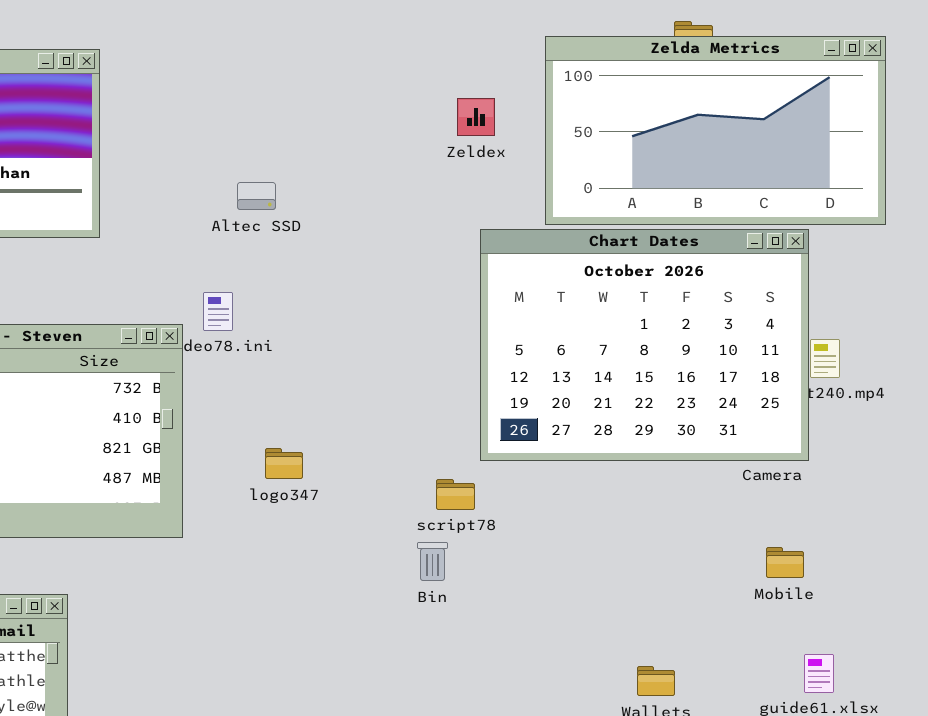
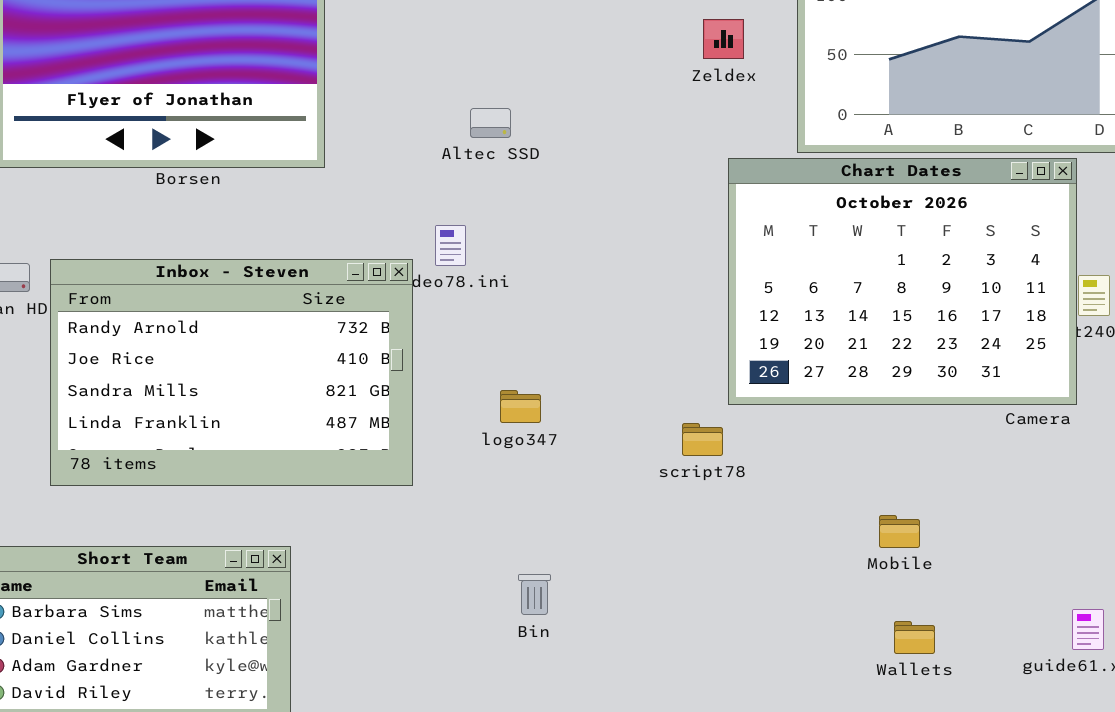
Bin: [417,542,448,581] -> [518,574,551,615], moved
Mobile: [766,547,804,578] -> [879,515,920,548], moved

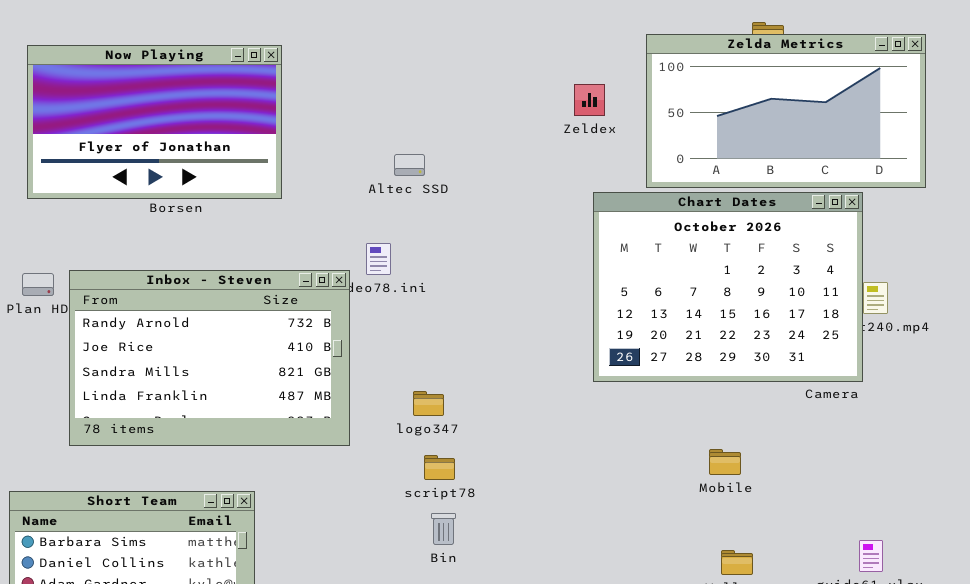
logo347: [500,390,541,423] -> [413,391,444,416], moved
script78: [682,423,723,456] -> [424,455,455,480], moved
Mobile: [879,515,920,548] -> [709,449,741,475], moved

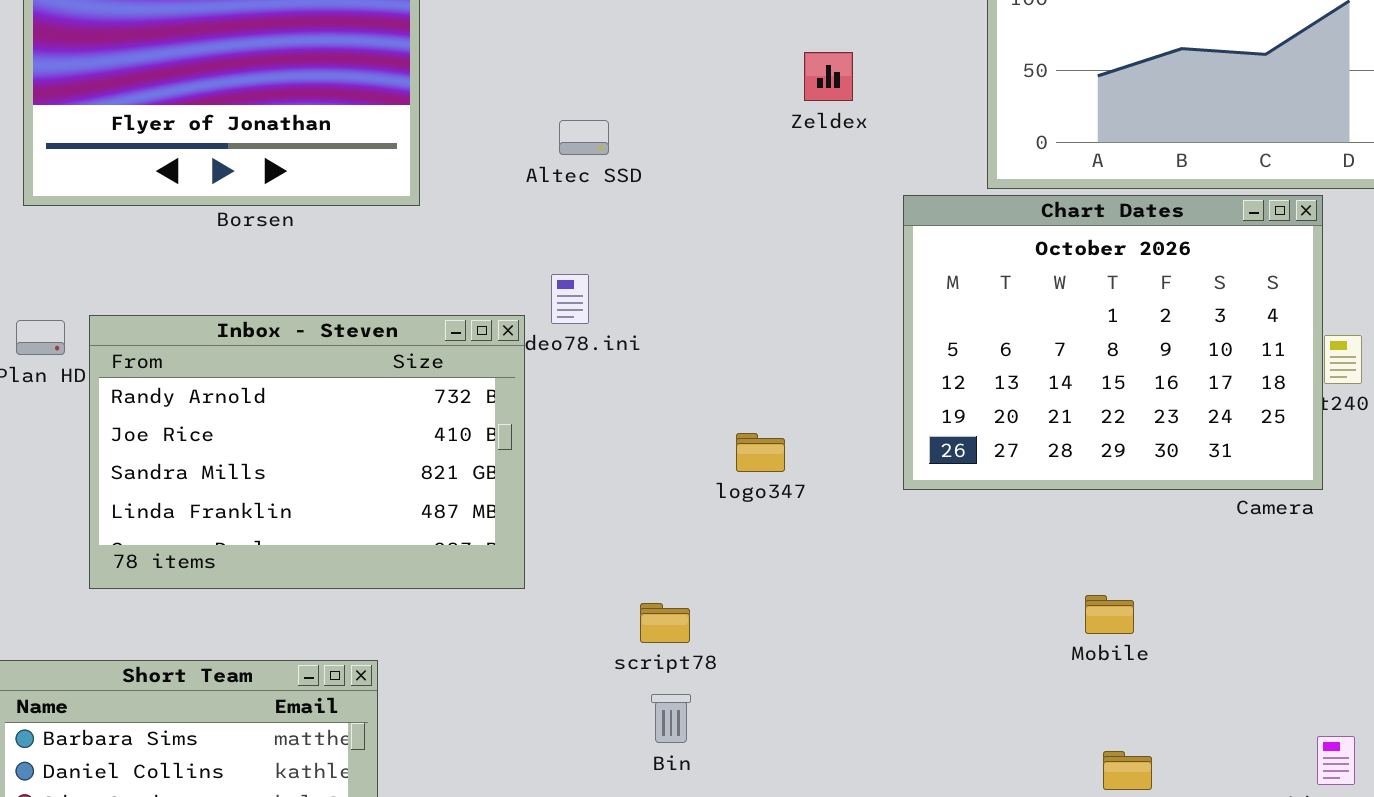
Zeldex: [574,84,605,116] -> [804,52,853,101], moved
Altec SSD: [394,154,425,176] -> [559,120,609,155], moved
logo347: [413,391,444,416] -> [736,433,785,472], moved

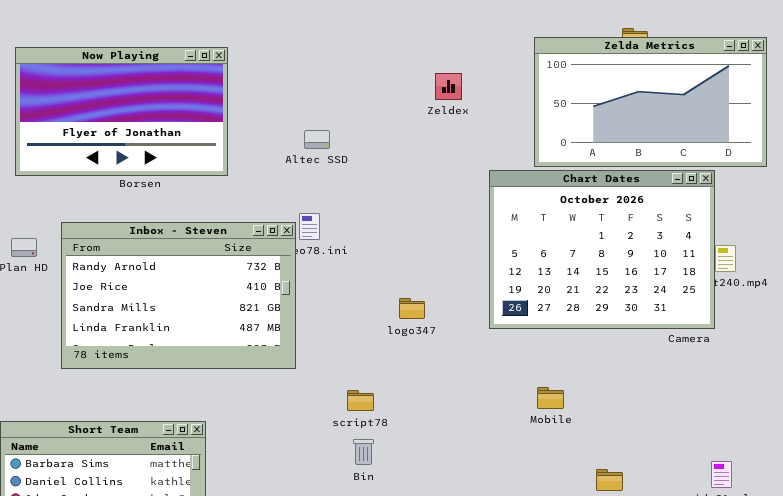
Zeldex: [804,52,853,101] -> [435,73,462,100], moved
Inbox - Steven: [89,315,525,589] -> [61,222,296,369], moved
Mobile: [1085,595,1134,634] -> [537,387,564,409], moved

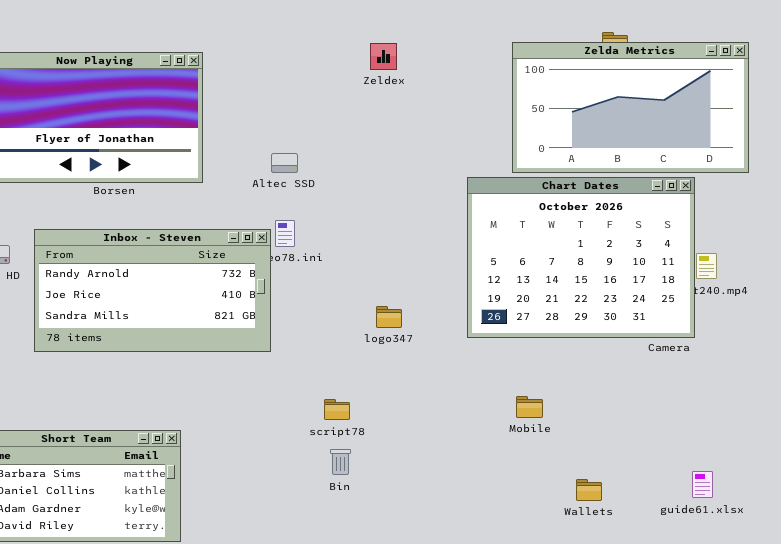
Zeldex: [435,73,462,100] -> [370,43,397,70], moved
Altec SSD: [304,130,330,149] -> [271,153,298,173], moved
Inbox - Steven: [61,222,296,369] -> [34,229,271,352], resized

